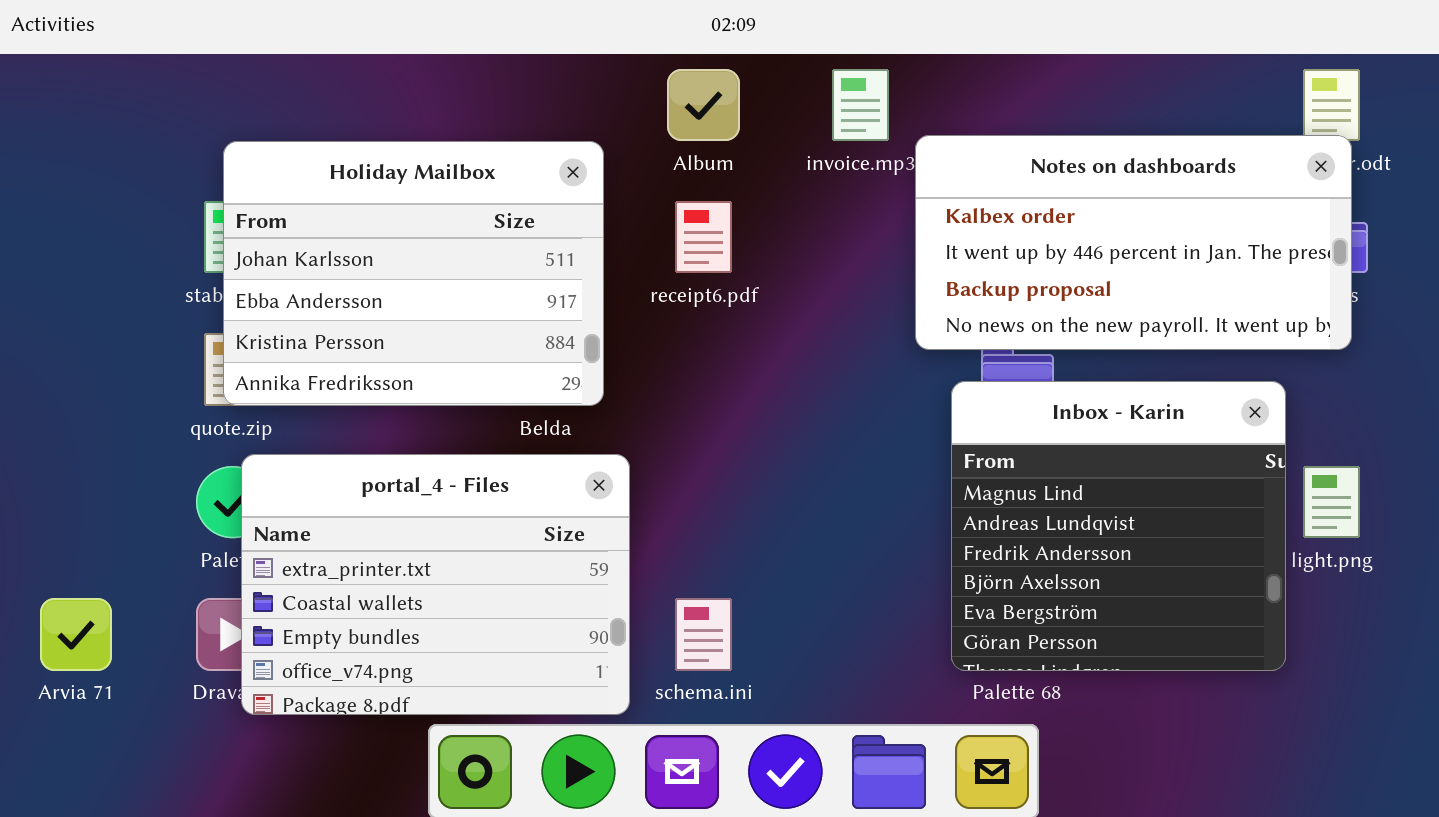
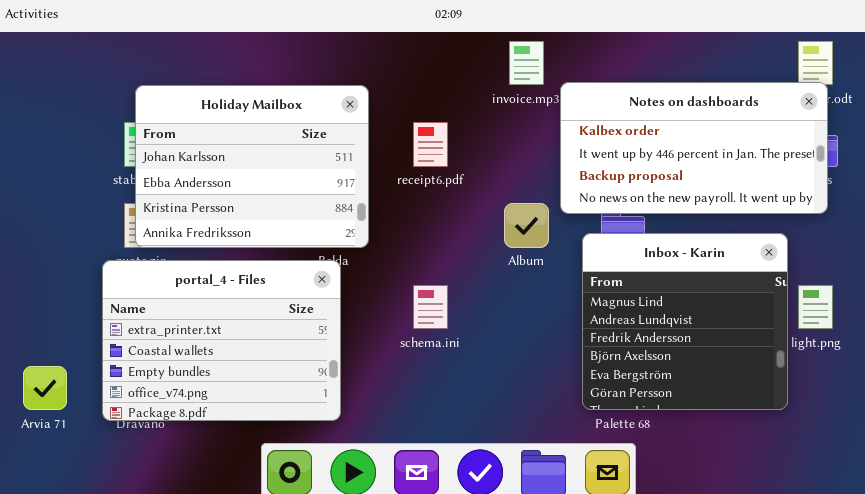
Album: [667,69,740,141] -> [504,203,549,248], moved
portal_4 - Files: [241,454,630,715] -> [102,260,341,421], moved
schema.ini: [675,598,732,671] -> [413,285,448,329], moved

